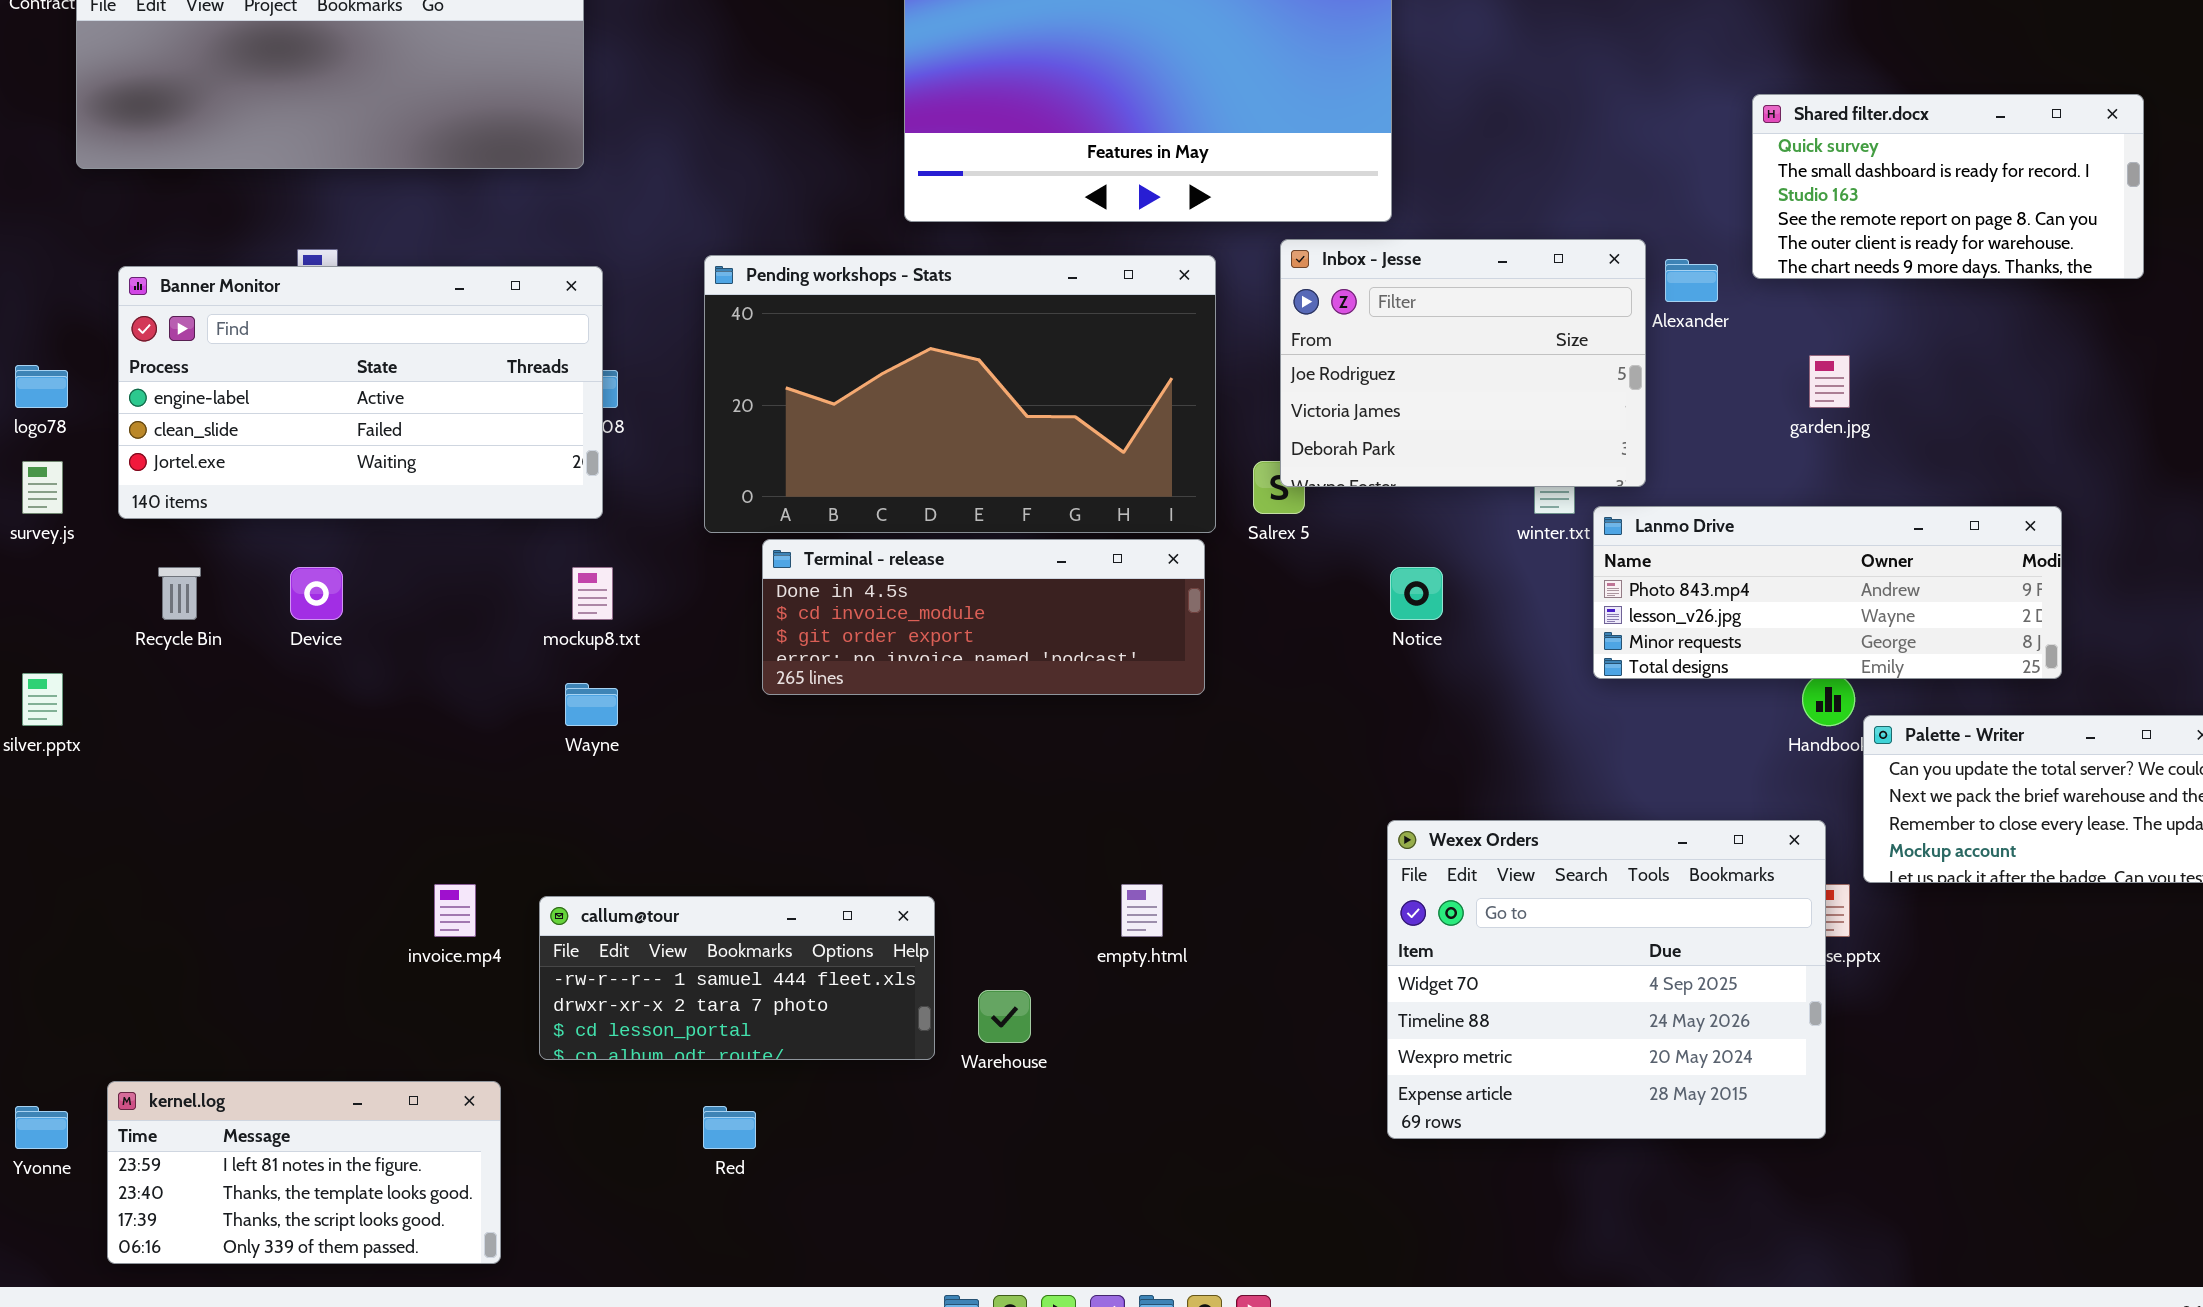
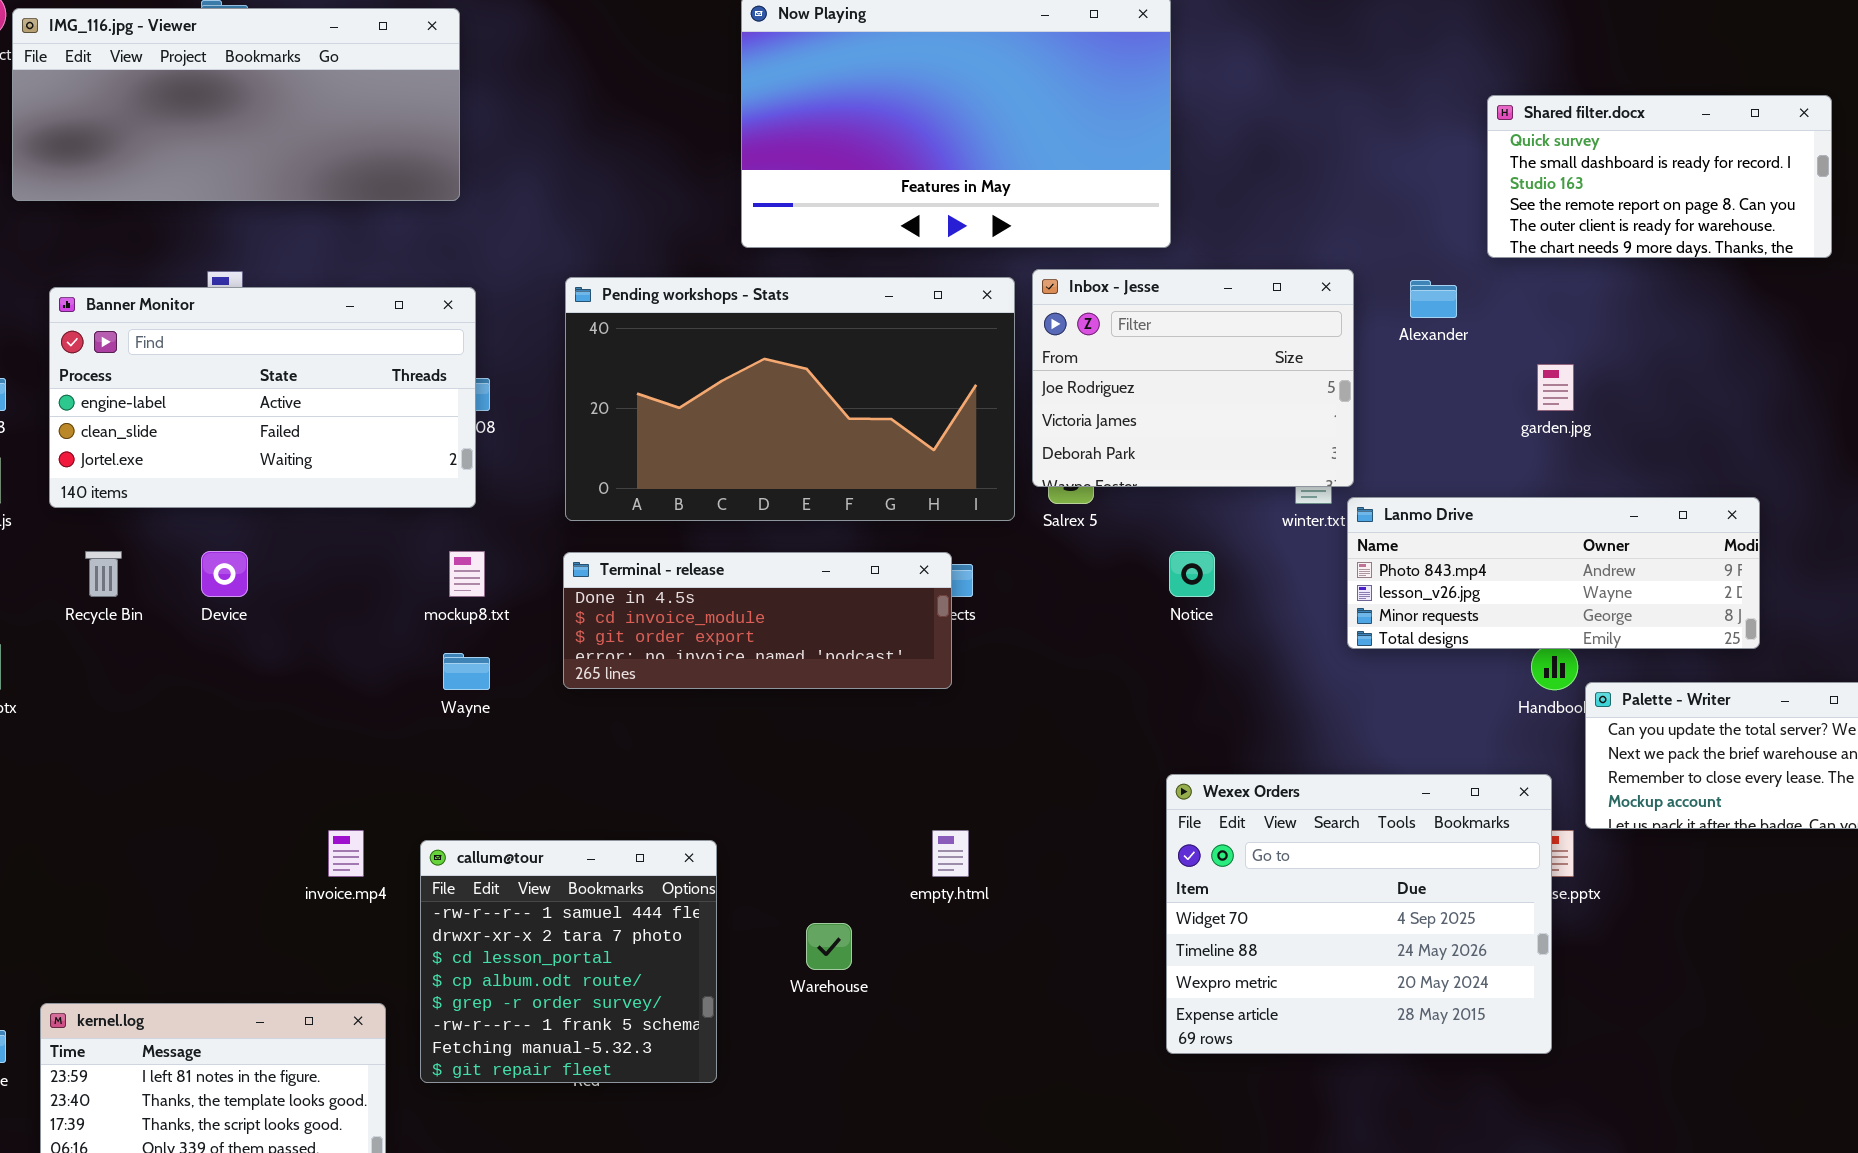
Shared filter.docx: [1752,94,2144,279] -> [1487,95,1832,258], moved
Inbox - Jesse: [1280,239,1646,487] -> [1032,269,1354,487], moved
Terminal - release: [762,539,1205,695] -> [563,552,952,689], moved
callum@tour: [539,896,935,1060] -> [420,840,717,1083], resized

